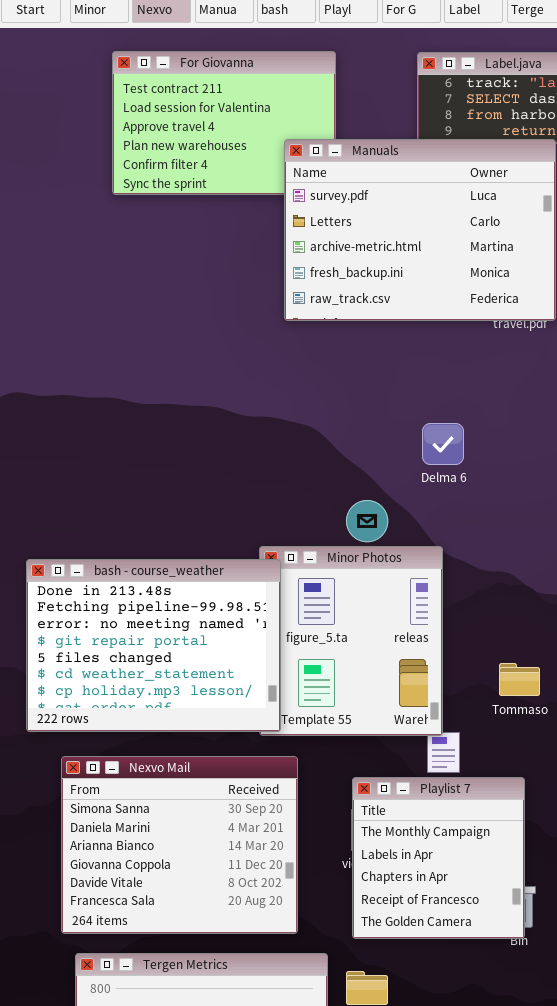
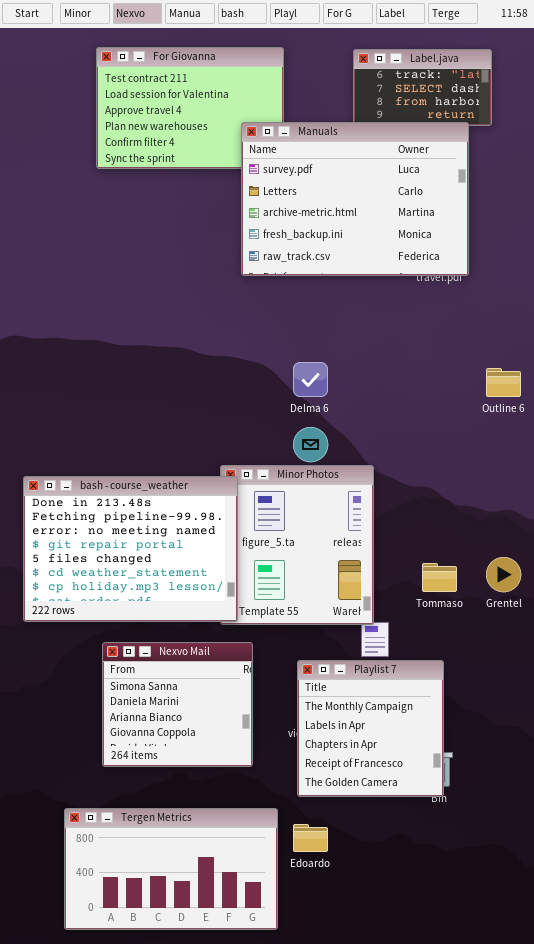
Delma 6: [422,423,464,465] -> [293,362,328,397], moved
Nexvo Mail: [61,756,298,934] -> [102,642,253,767], resized

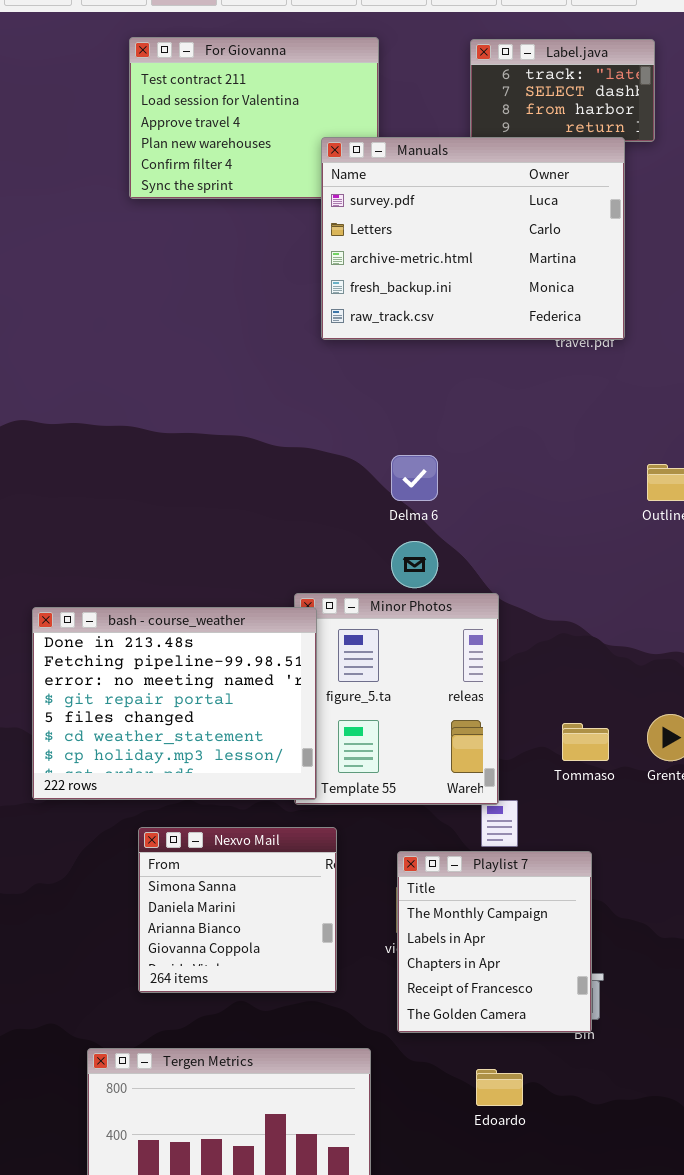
Edoardo: [293,824,328,852] -> [476,1069,523,1106], moved

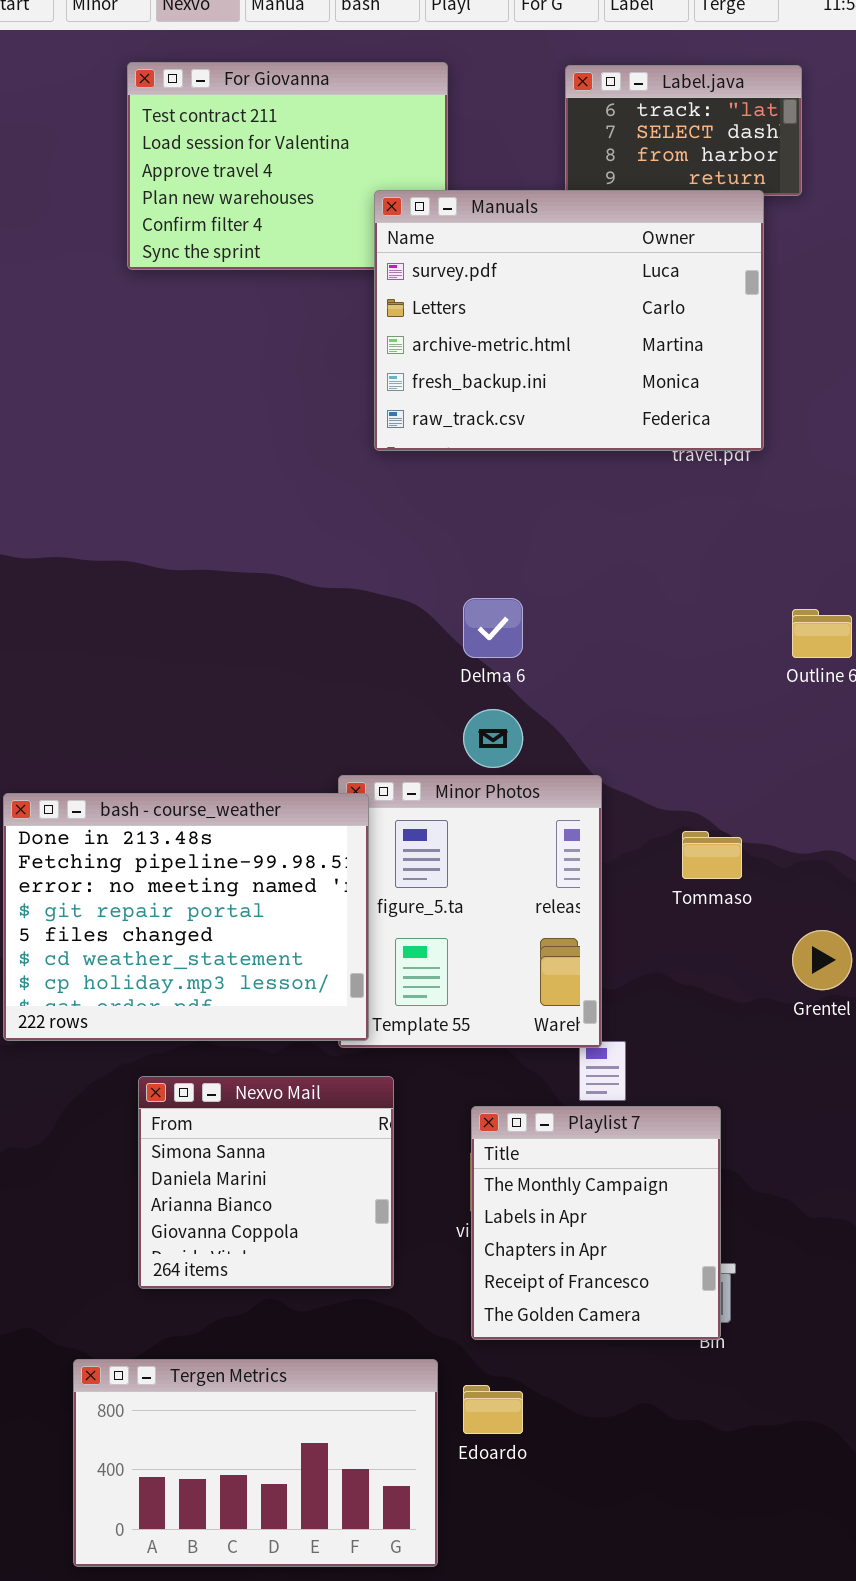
Tommaso: [562,723,609,761] -> [682,831,742,879], moved
Edoardo: [476,1069,523,1106] -> [463,1385,523,1434], moved

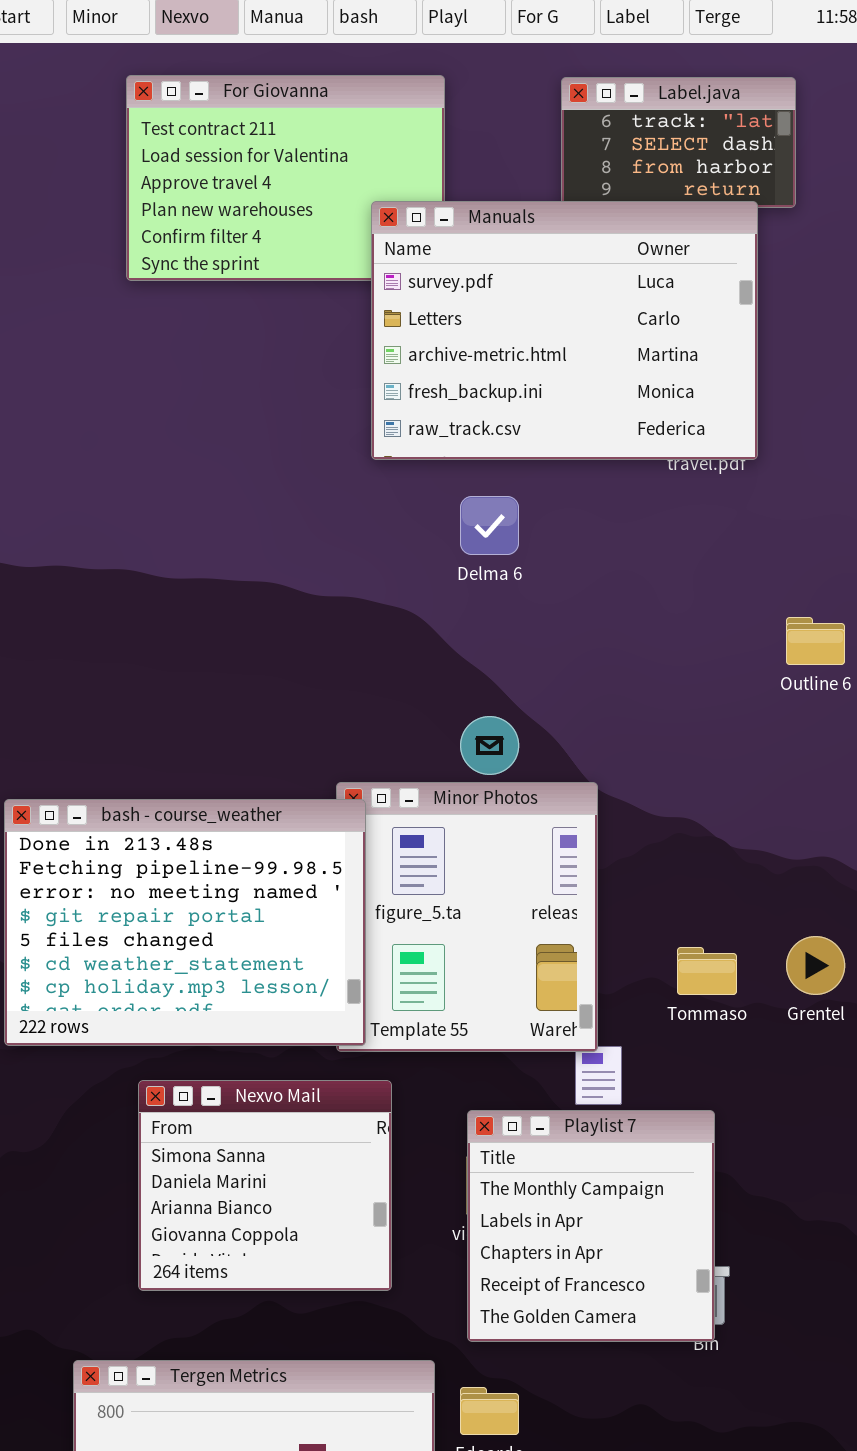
Delma 6: [463,598,523,658] -> [460,496,519,555], moved
Tommaso: [682,831,742,879] -> [677,947,737,995], moved

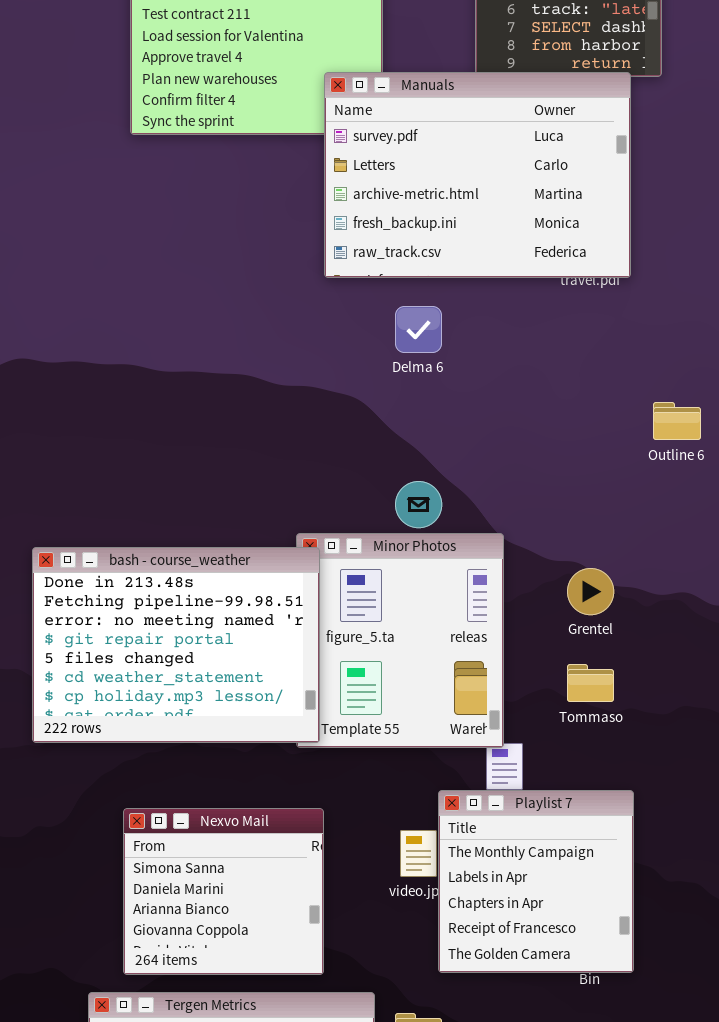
Grentel: [786,936,845,995] -> [567,568,614,615], moved
Nexvo Mail: [138,1080,392,1291] -> [123,808,324,975], moved
Playlist 7: [467,1110,715,1342] -> [438,790,634,973], moved

